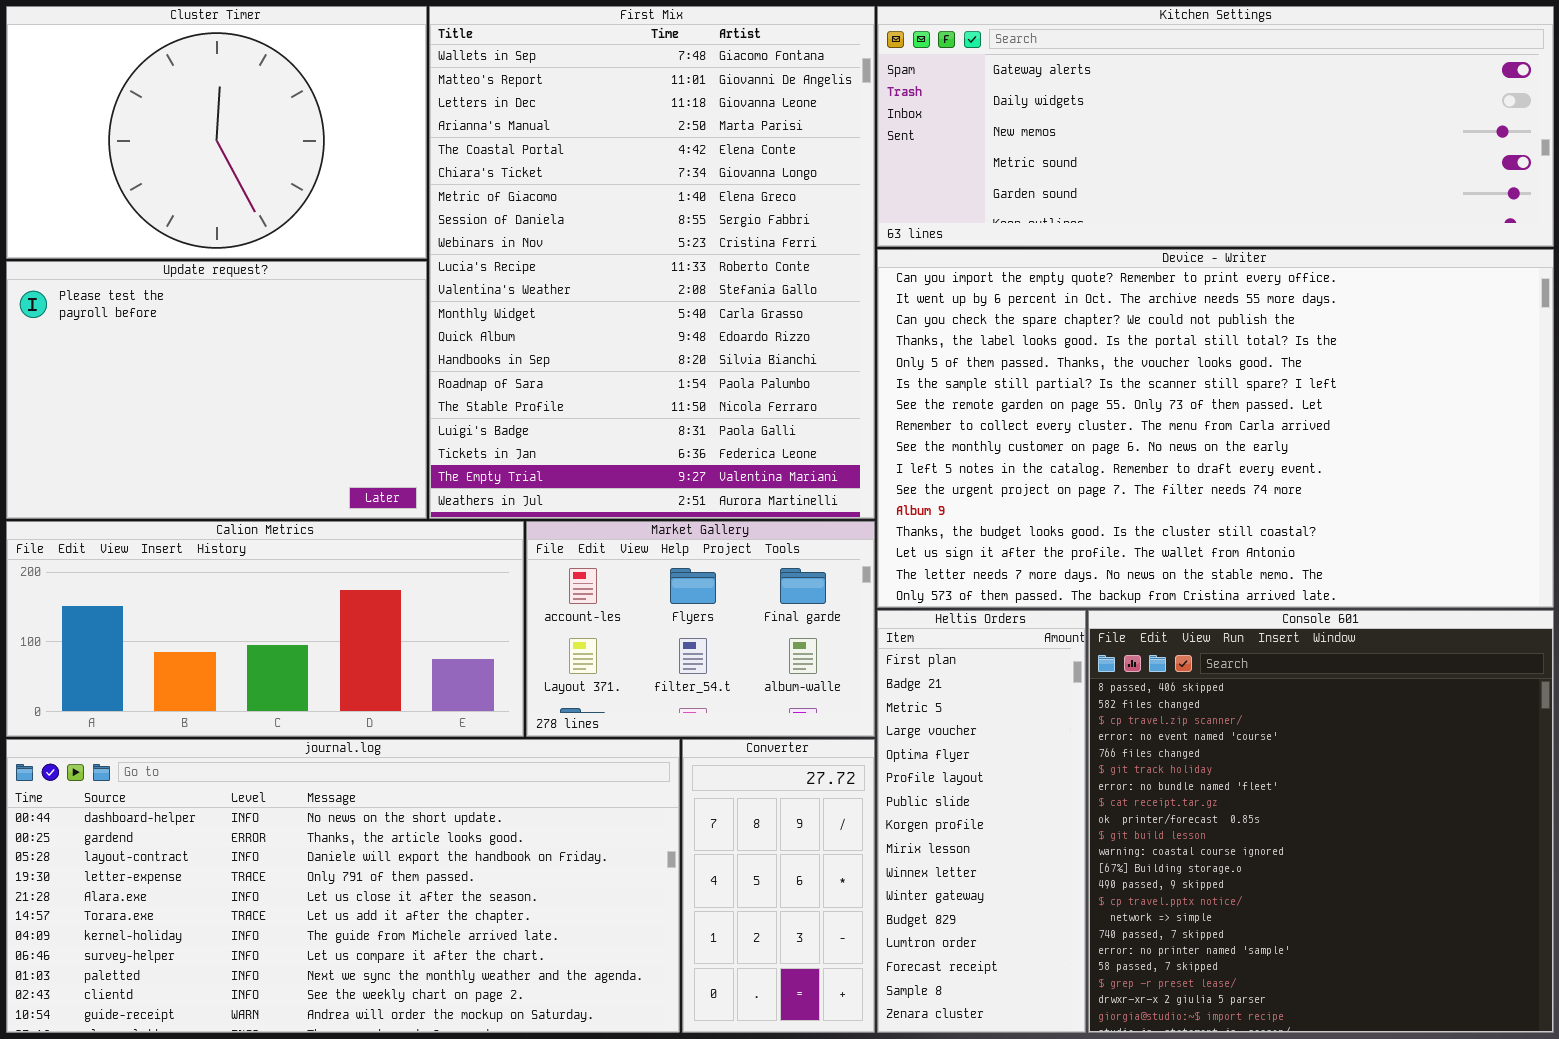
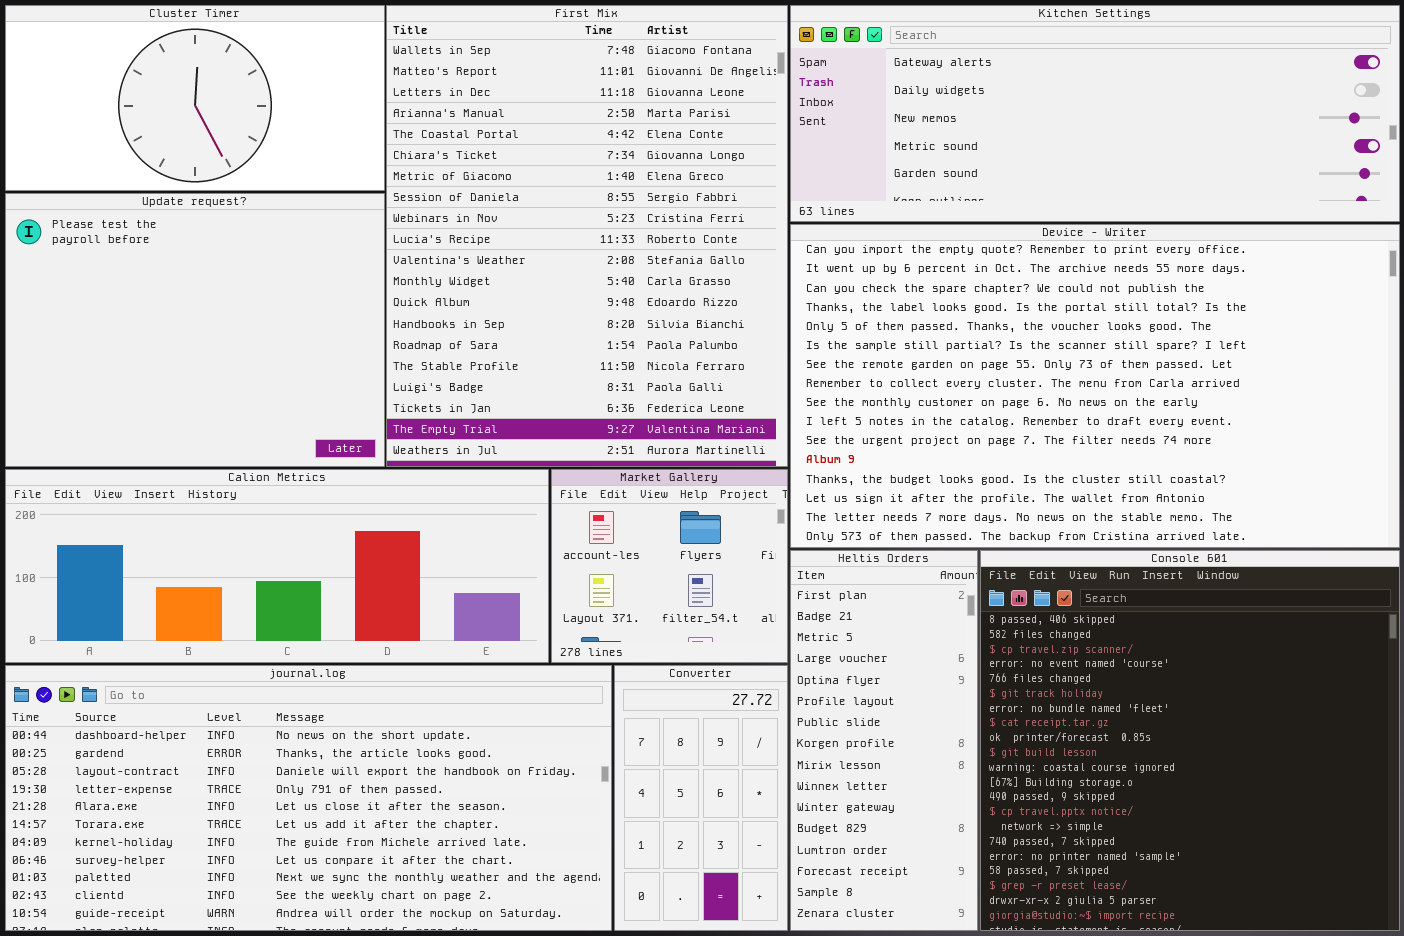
Cluster Timer: [6,6,427,259] -> [5,5,385,191], resized
Update request?: [6,261,427,519] -> [5,193,385,467], resized
Calion Metrics: [6,521,524,737] -> [5,469,549,663], resized
Market Gallery: [526,521,875,737] -> [551,469,788,663], resized

